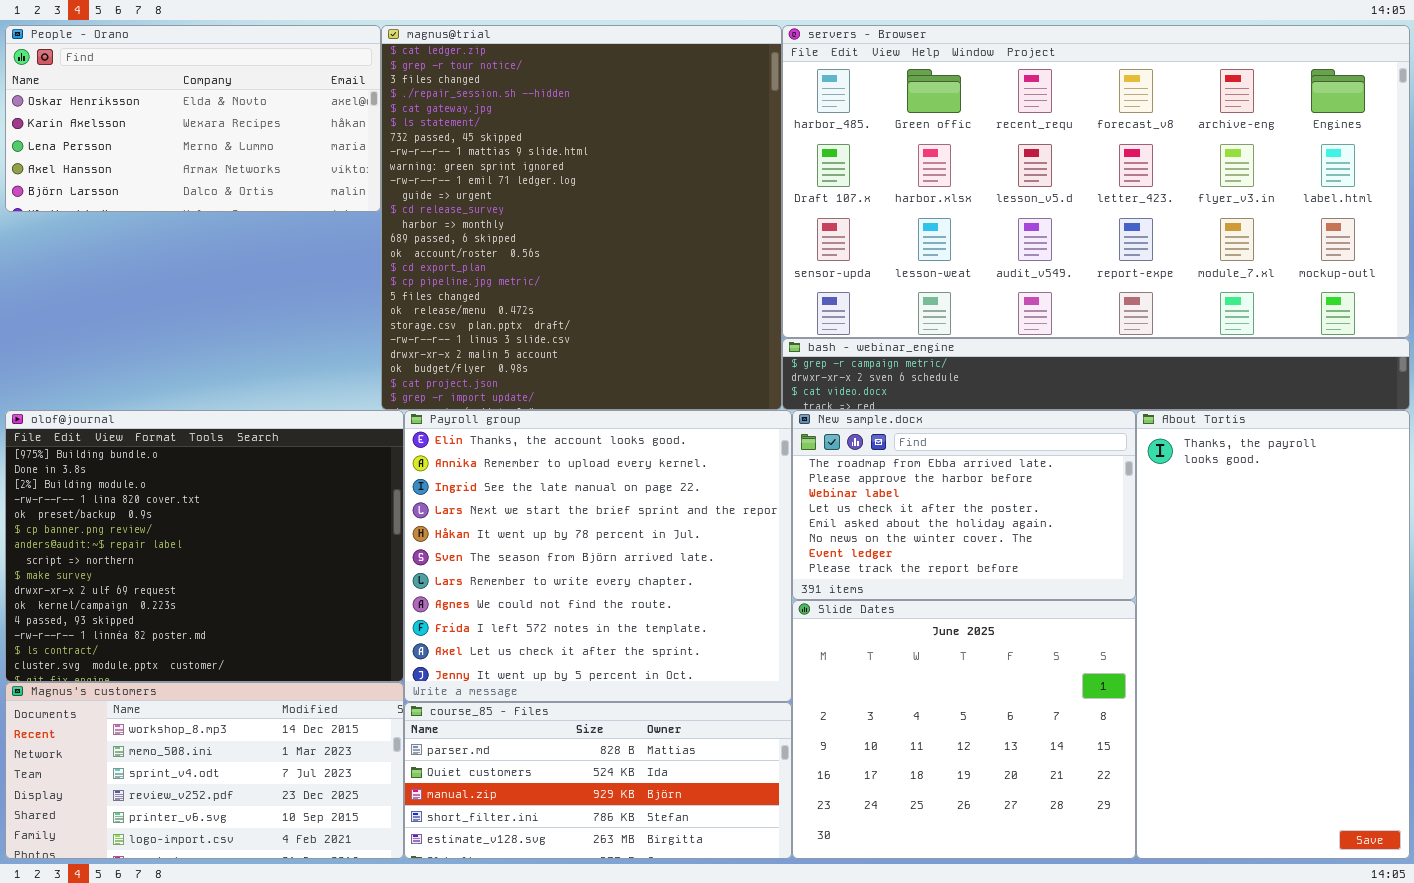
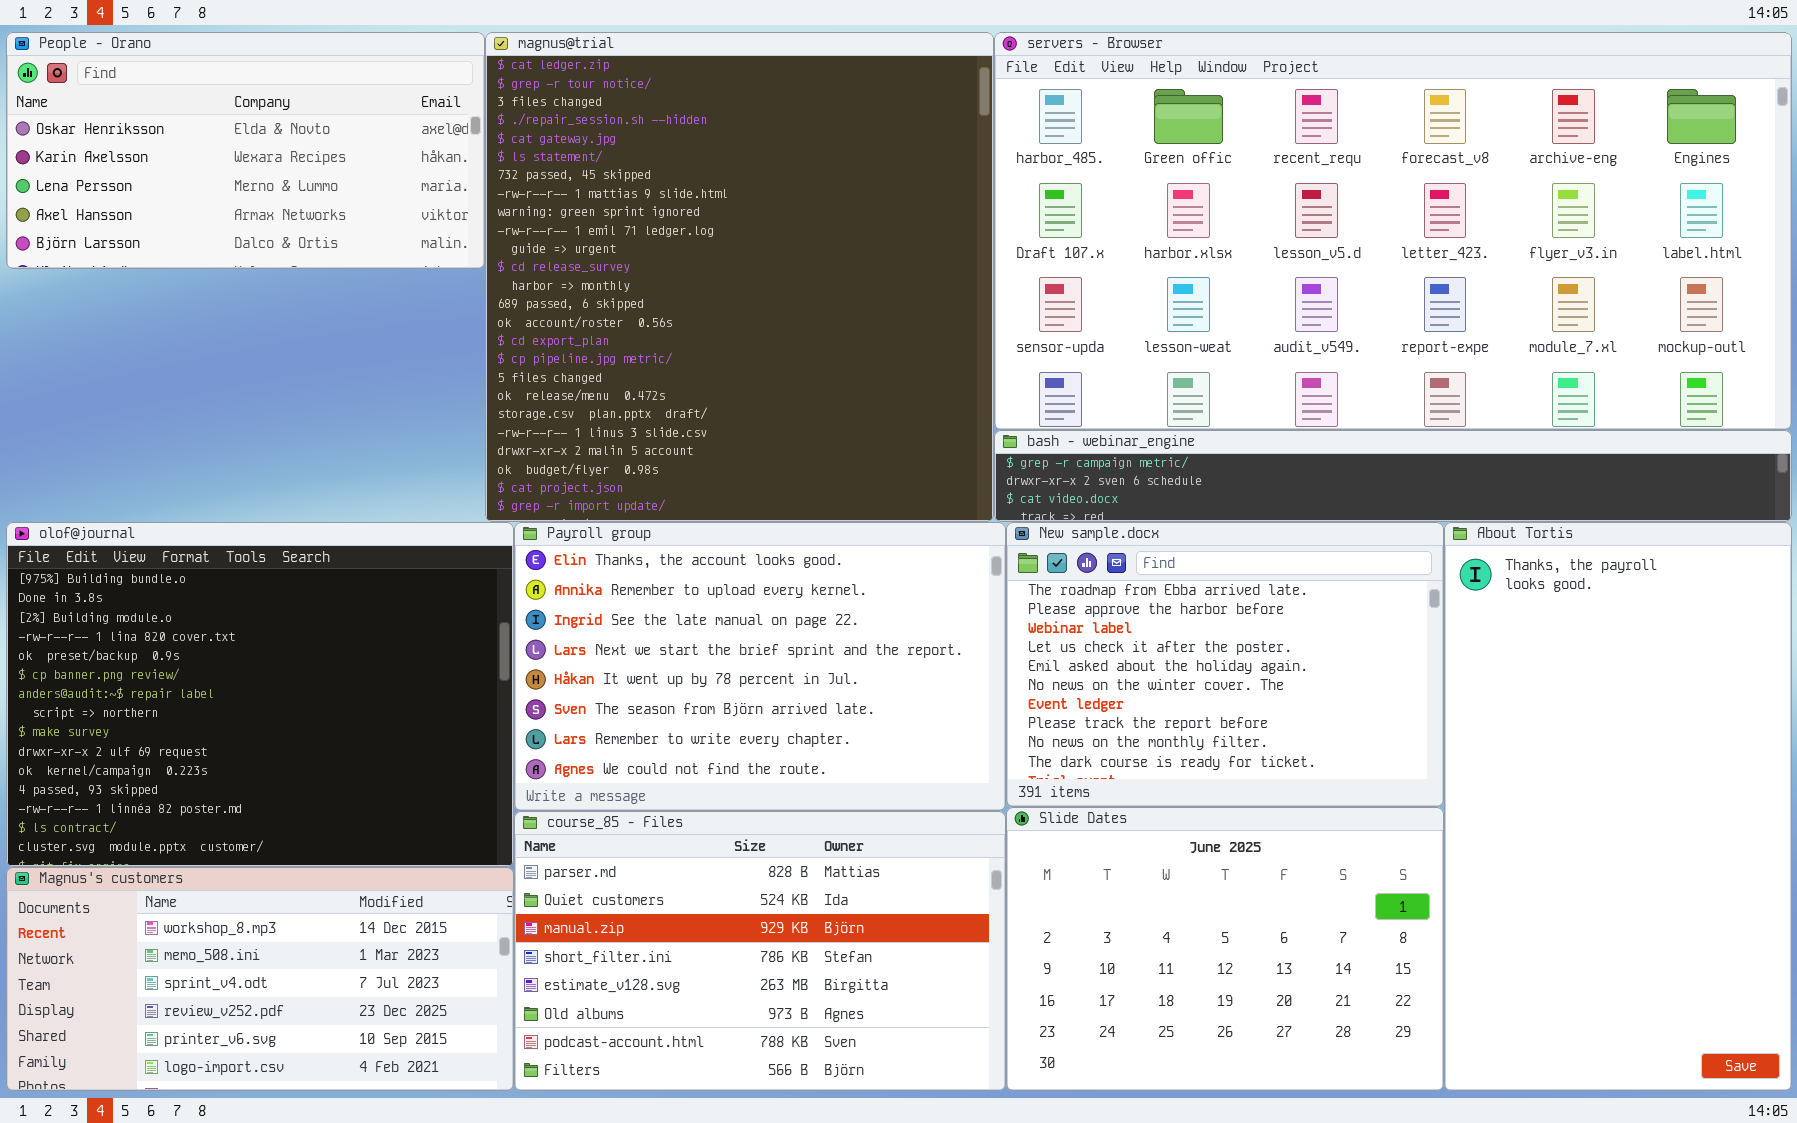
Payroll group: [404,410,792,702] -> [514,522,1006,811], resized
New sample.docx: [792,410,1136,600] -> [1006,522,1444,807], resized
Slide Dates: [792,600,1136,859] -> [1006,807,1444,1091], resized
course_85 - Files: [404,702,792,859] -> [514,811,1006,1091], resized

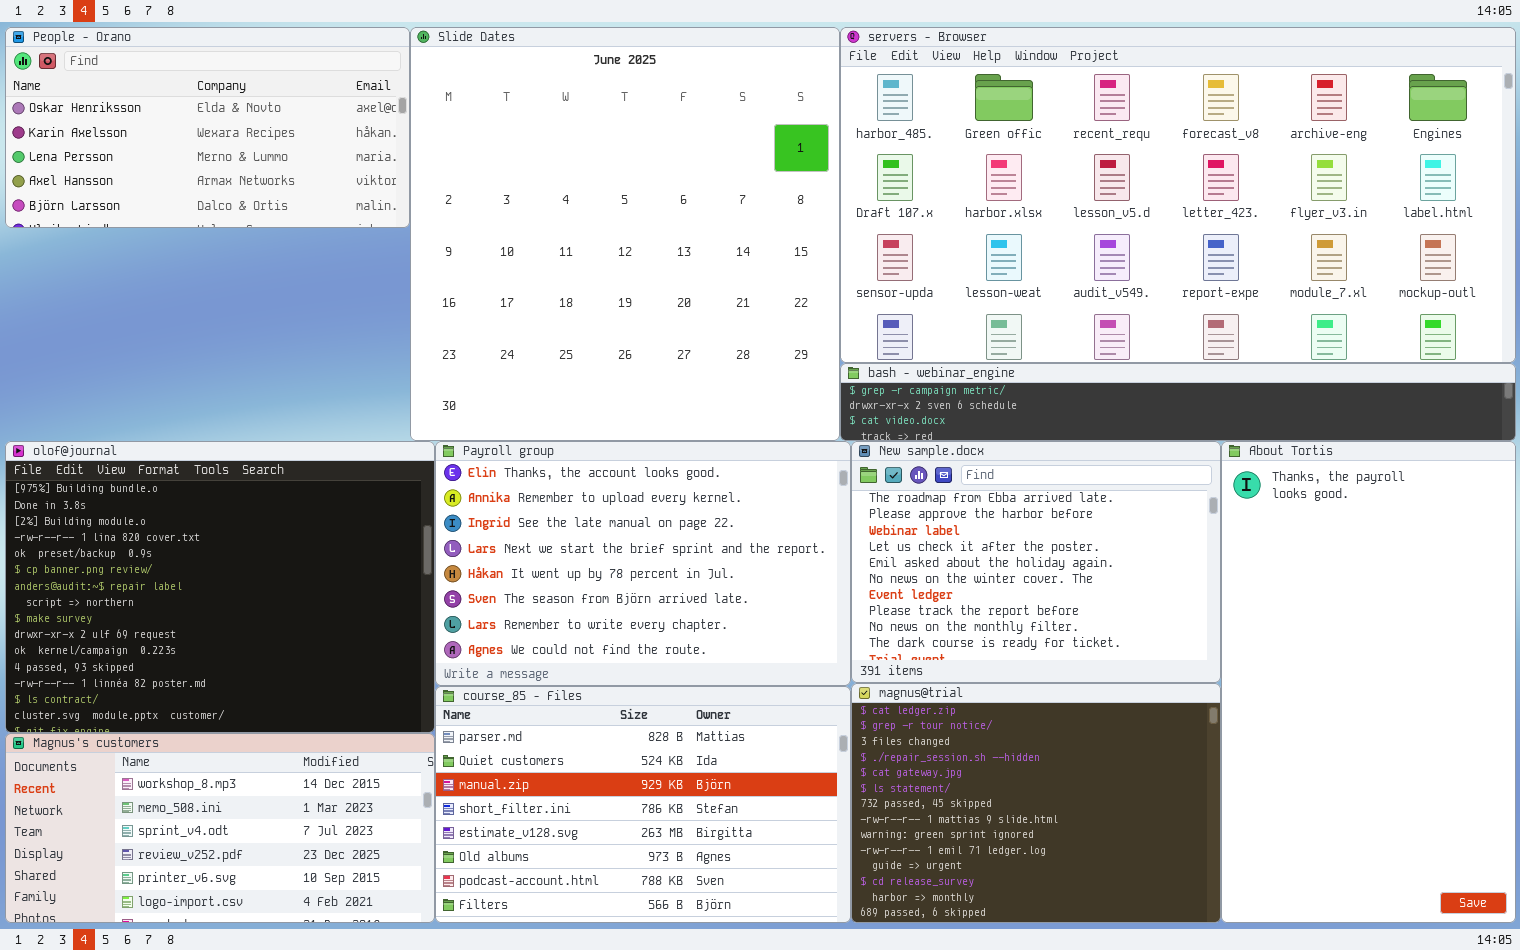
magnus@trial: [485,32,994,522] -> [851,683,1221,923], moved, resized
Slide Dates: [1006,807,1444,1091] -> [410,27,840,441], moved, resized

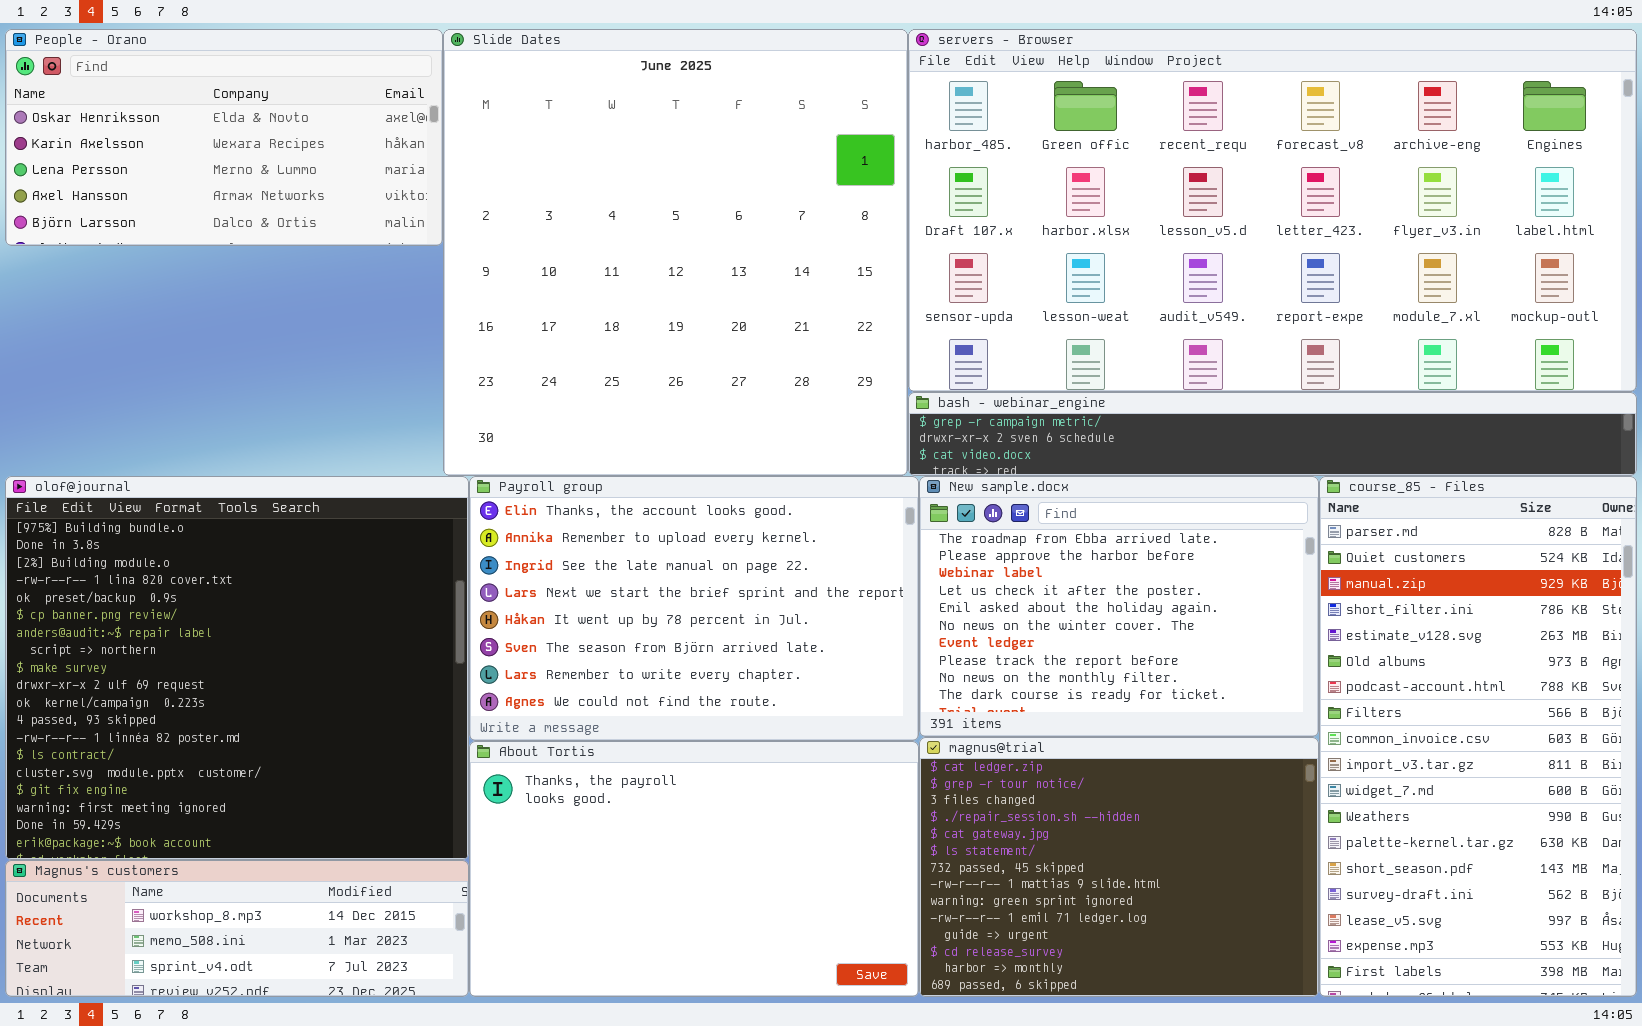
olof@journal: [5,441,435,733] -> [5,476,469,860], resized
About Tortis: [1221,441,1516,923] -> [469,741,919,997], moved, resized
course_85 - Files: [435,686,851,923] -> [1319,476,1637,997], moved, resized
Magnus's customers: [5,733,435,923] -> [5,860,469,997], resized

